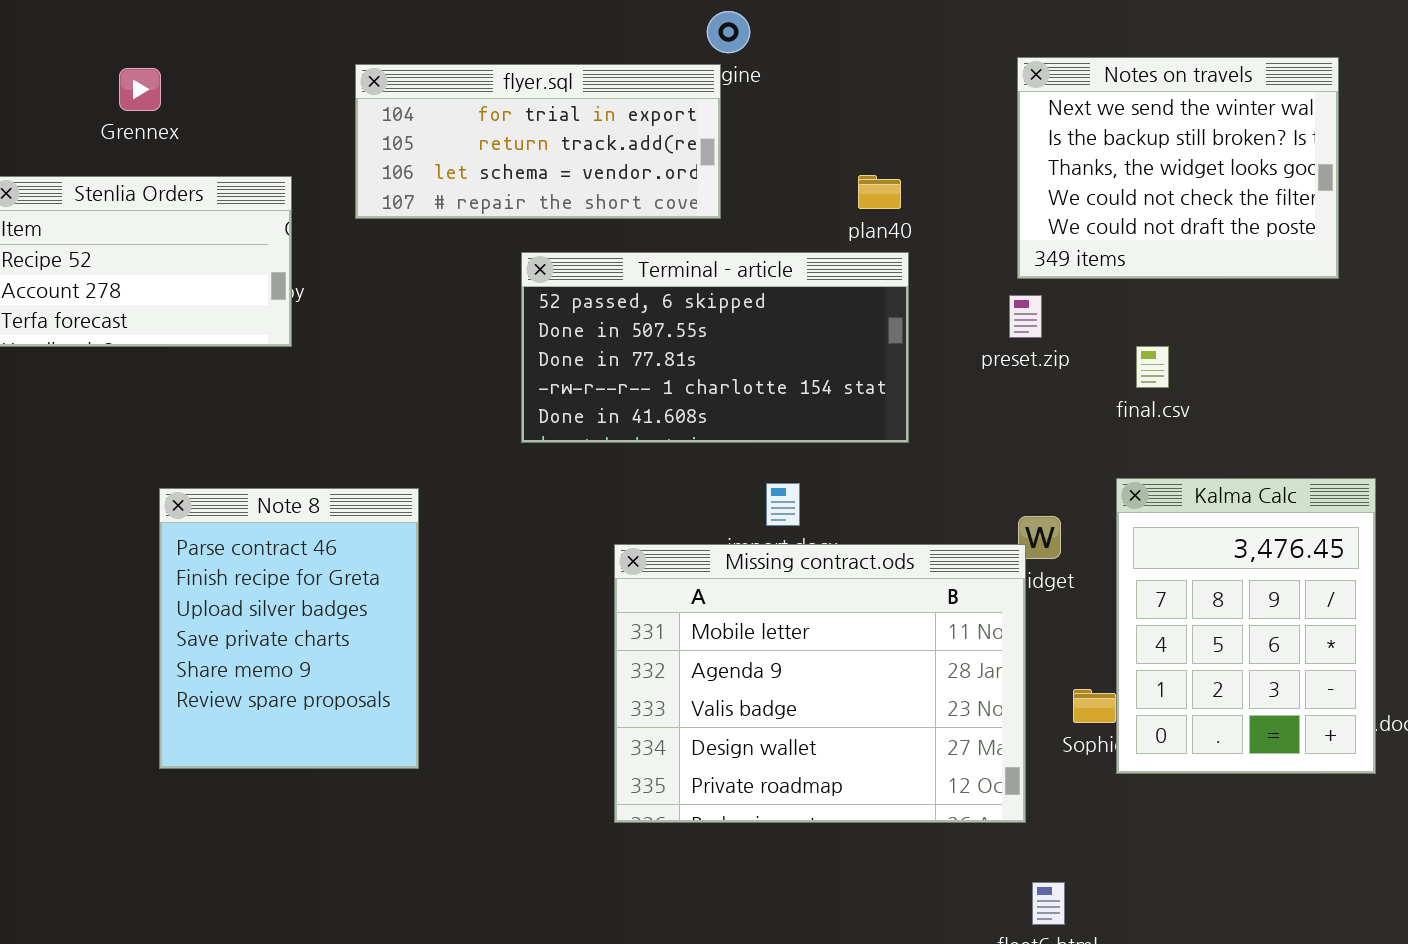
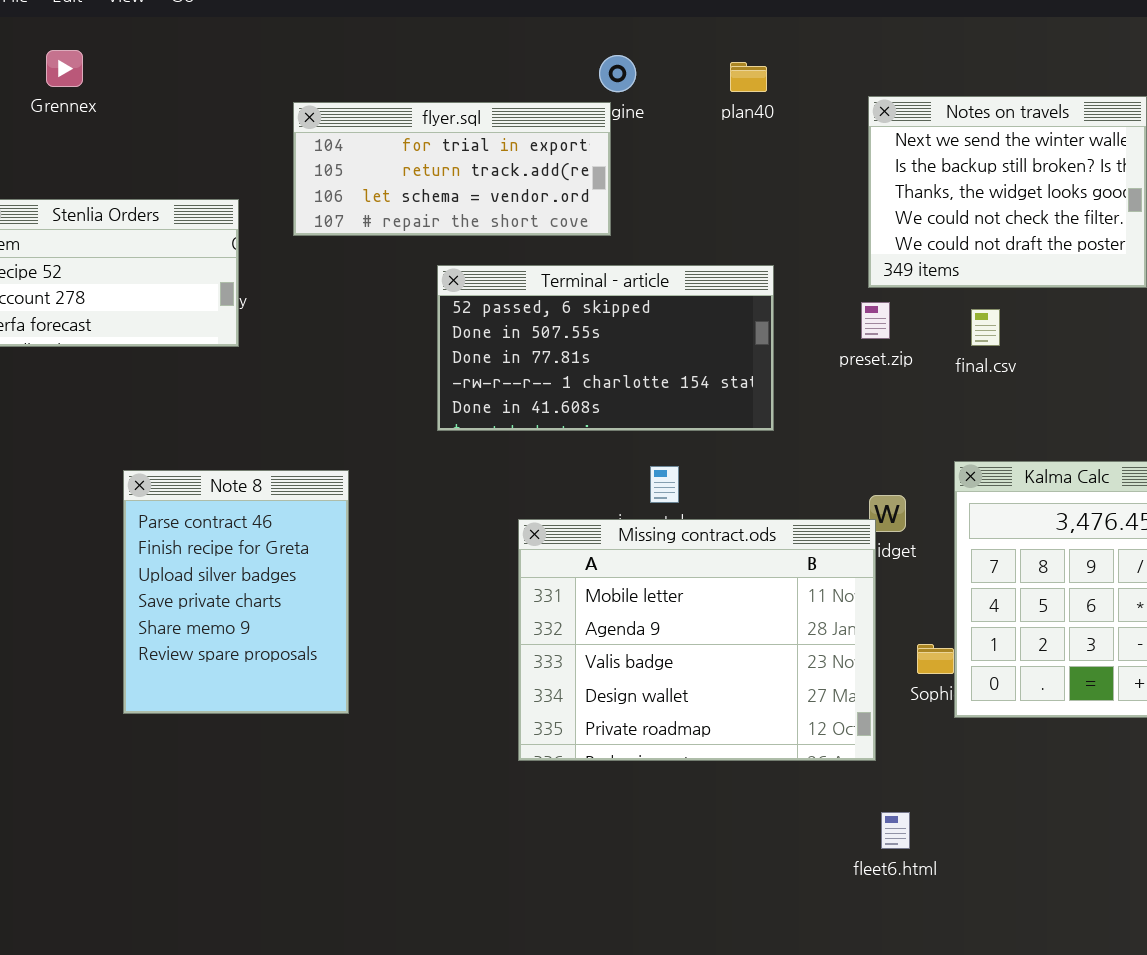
Grennex: [119,68,161,111] -> [46,50,83,87], moved
plan40: [858,175,901,209] -> [730,62,767,92], moved
final.csv: [1136,346,1169,388] -> [971,309,1000,346], moved

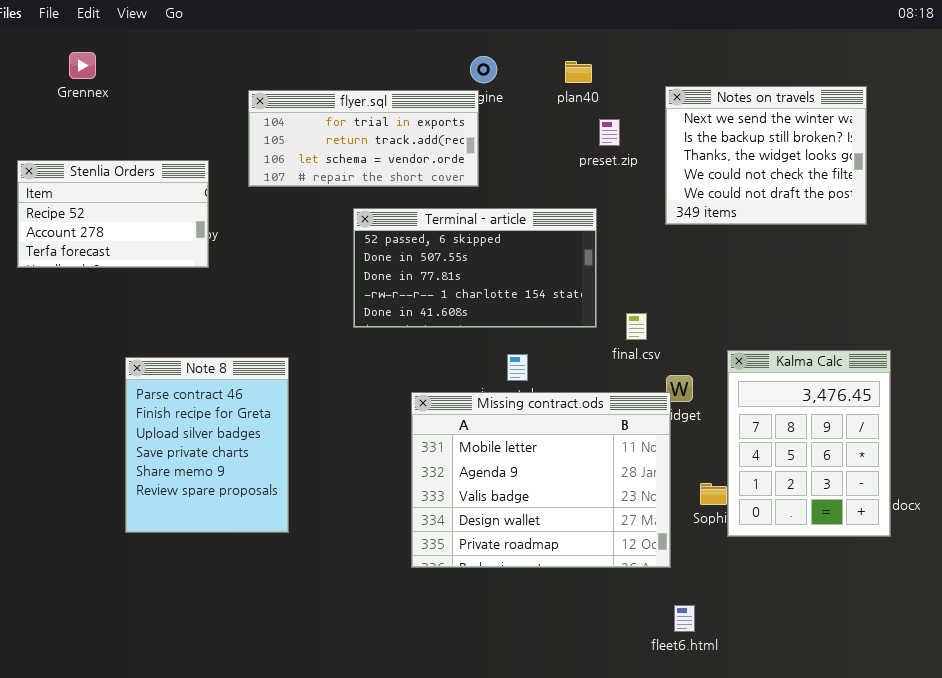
preset.zip: [861,302,890,339] -> [599,119,620,146], moved
final.csv: [971,309,1000,346] -> [626,313,647,340], moved

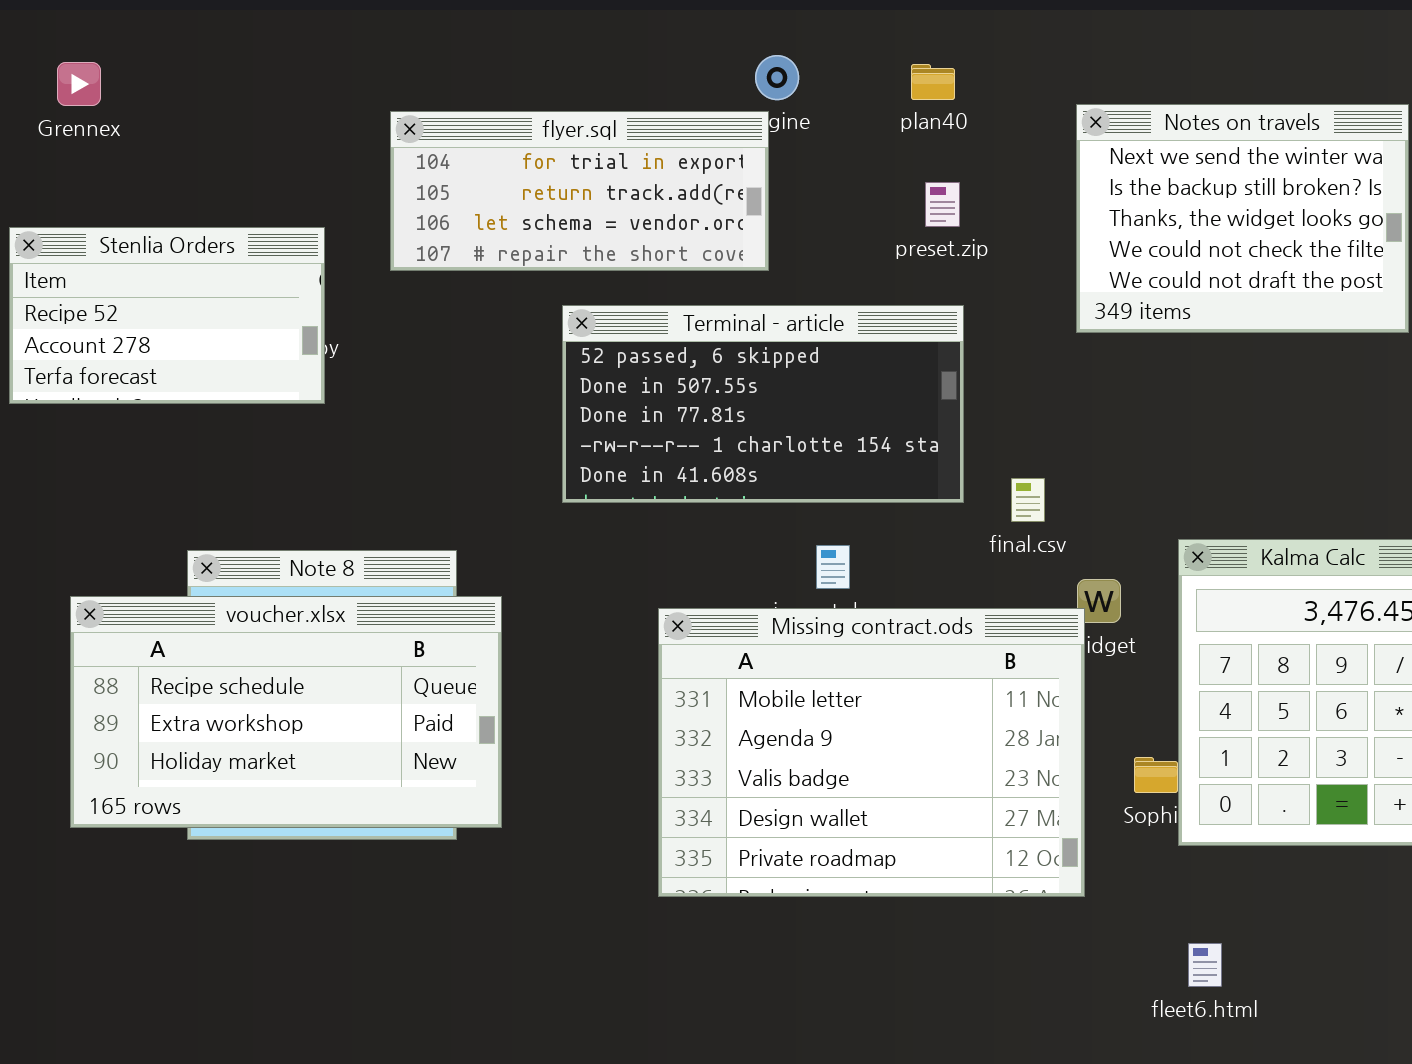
Grennex: [69,52,96,79] -> [57,62,101,106], moved
preset.zip: [599,119,620,146] -> [925,182,960,227], moved
voucher.xlsx: none -> [70,596,502,828], opened
fleet6.html: [674,605,695,632] -> [1188,943,1222,987], moved

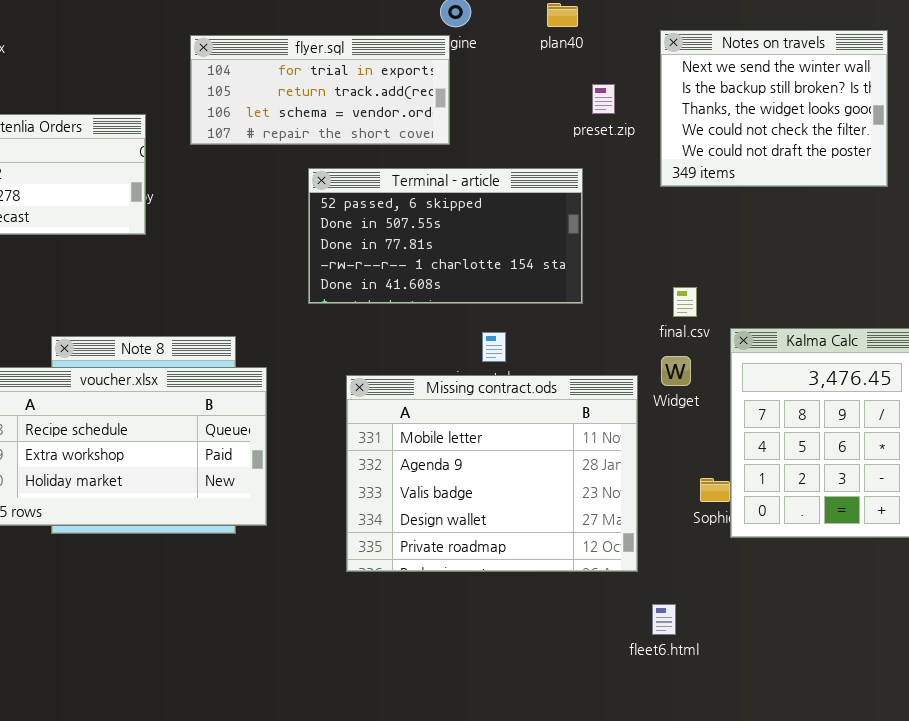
preset.zip: [925,182,960,227] -> [592,84,615,114], moved
final.csv: [1011,478,1045,522] -> [673,287,697,317], moved
Missing contract.ods: [658,608,1085,897] -> [346,375,638,572], moved
fleet6.html: [1188,943,1222,987] -> [652,604,676,635], moved

